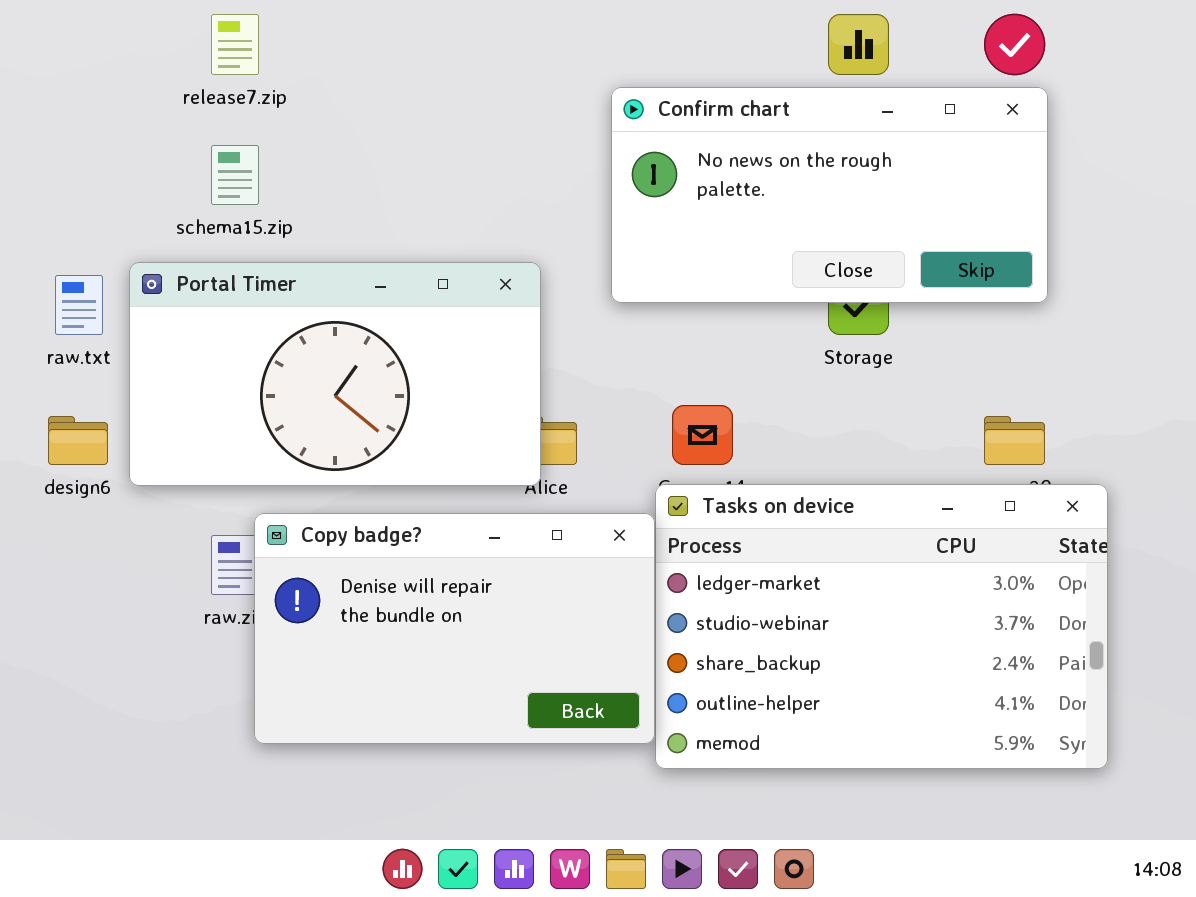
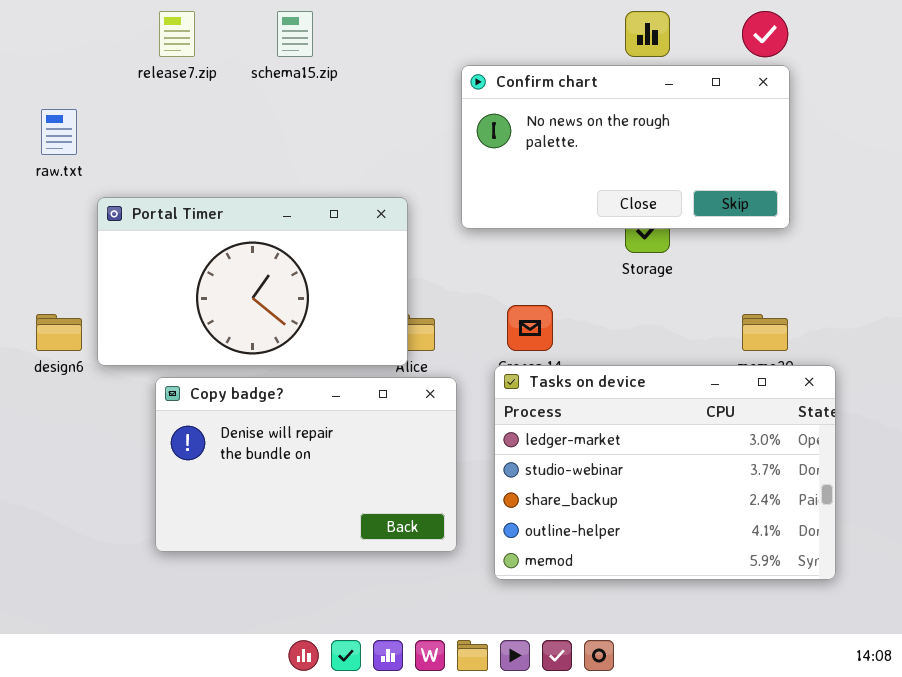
schema15.zip: [211,145,259,205] -> [277,11,313,57], moved
raw.txt: [55,275,103,335] -> [41,109,77,155], moved
Copy badge?: [254,513,655,744] -> [155,377,457,552], moved

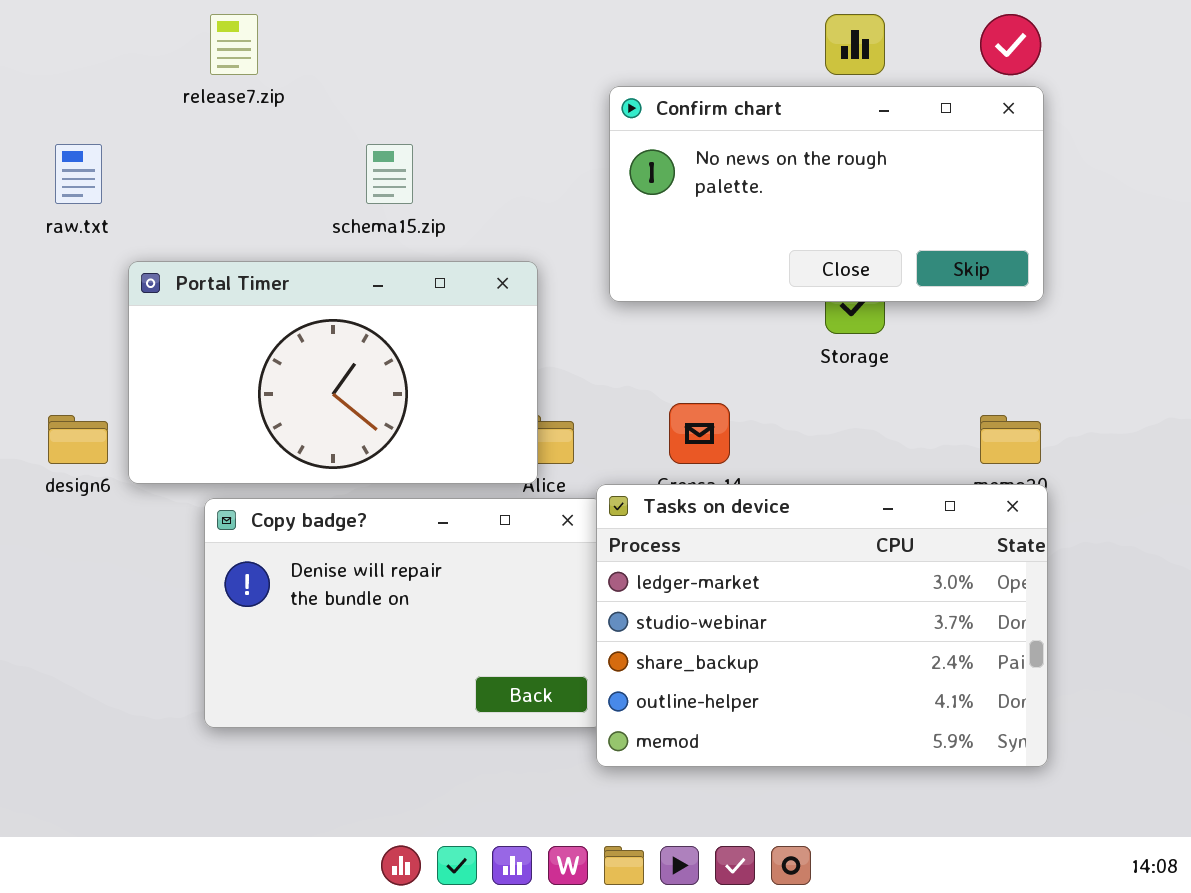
schema15.zip: [277,11,313,57] -> [366,144,413,204], moved
Tasks on device: [494,365,836,580] -> [596,484,1048,767], moved

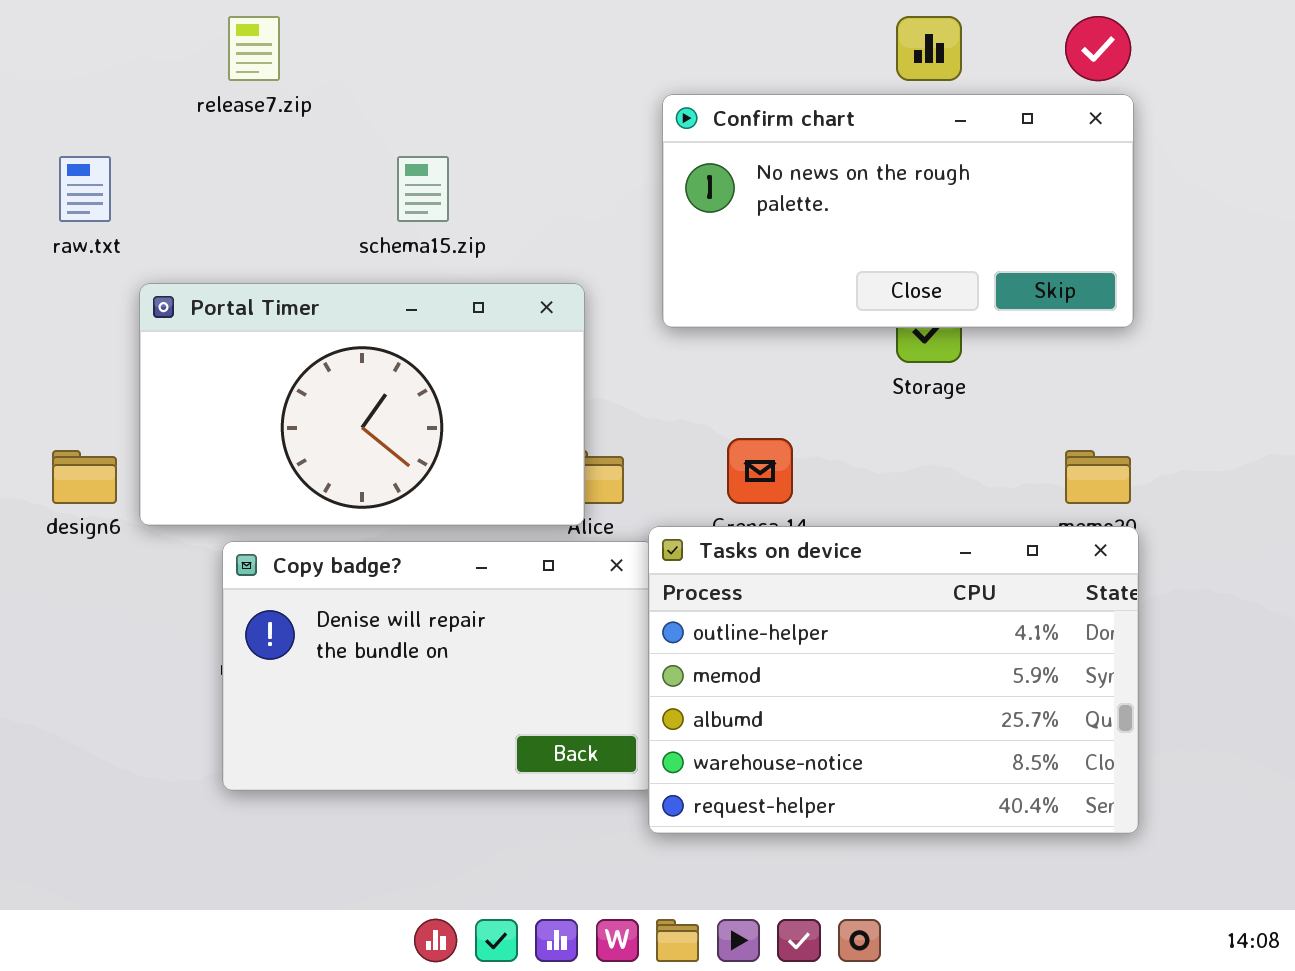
Tasks on device: [596,484,1048,767] -> [648,526,1139,834], scrolled down 3 rows

